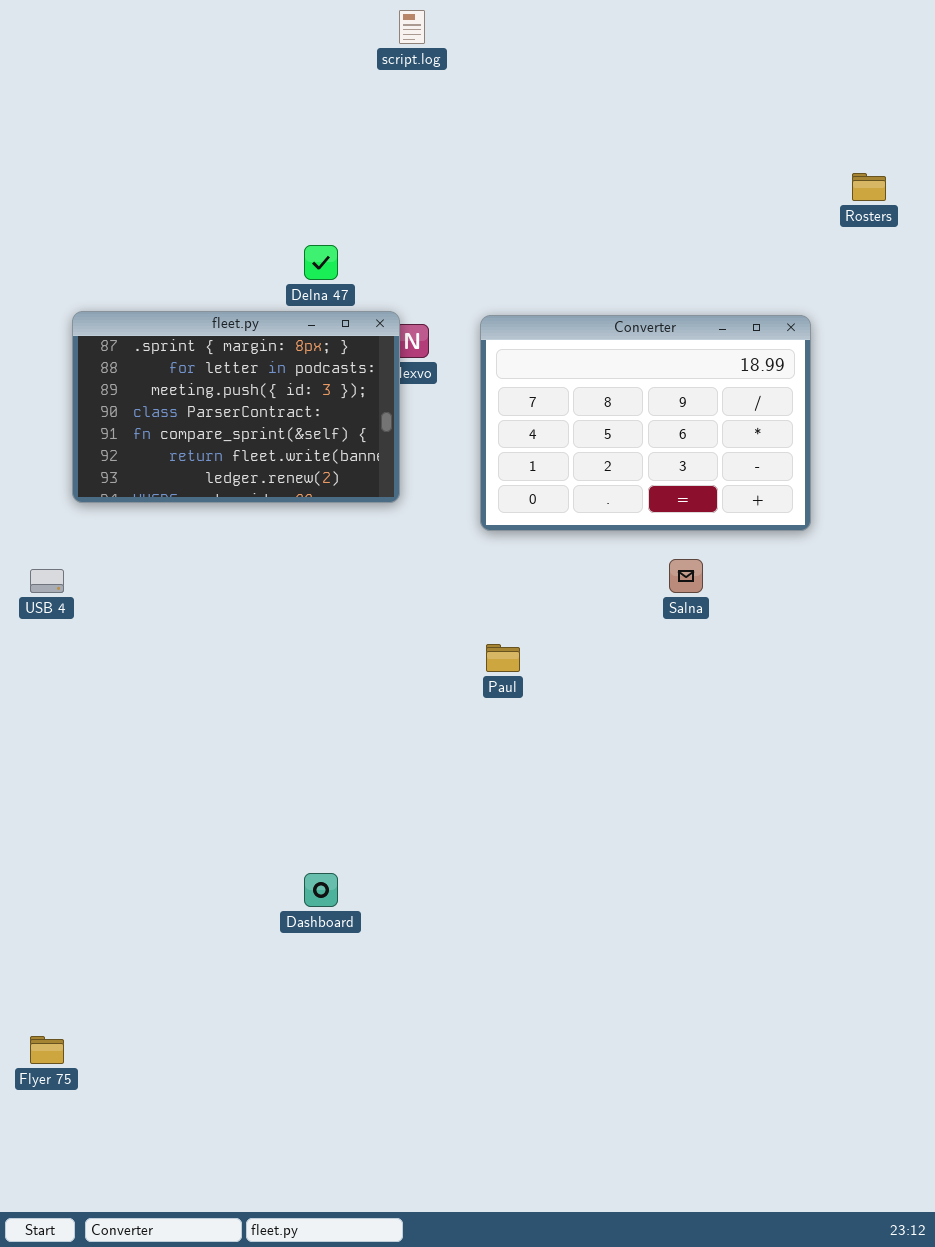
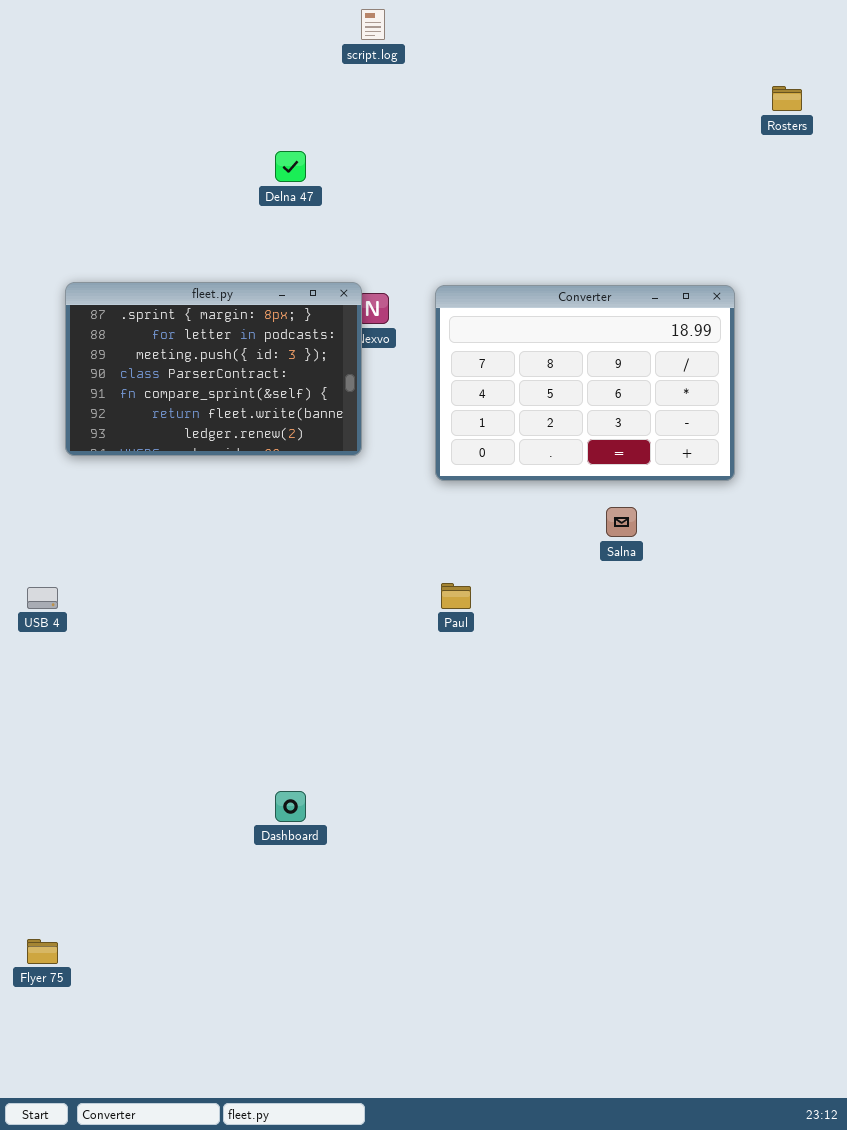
Rosters: [852,173,886,201] -> [772,86,802,111], moved
Delna 47: [304,245,338,280] -> [275,151,306,182], moved
USB 4: [30,569,64,593] -> [27,587,58,609], moved

